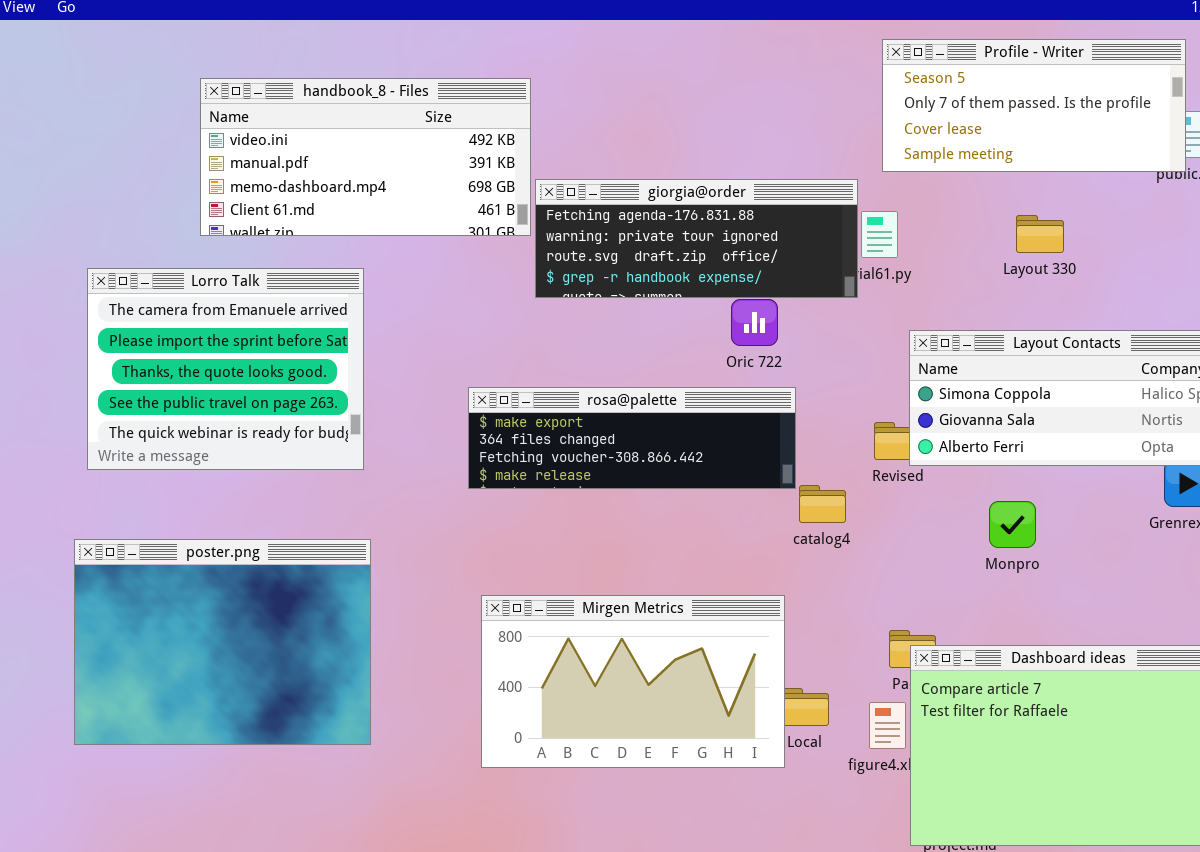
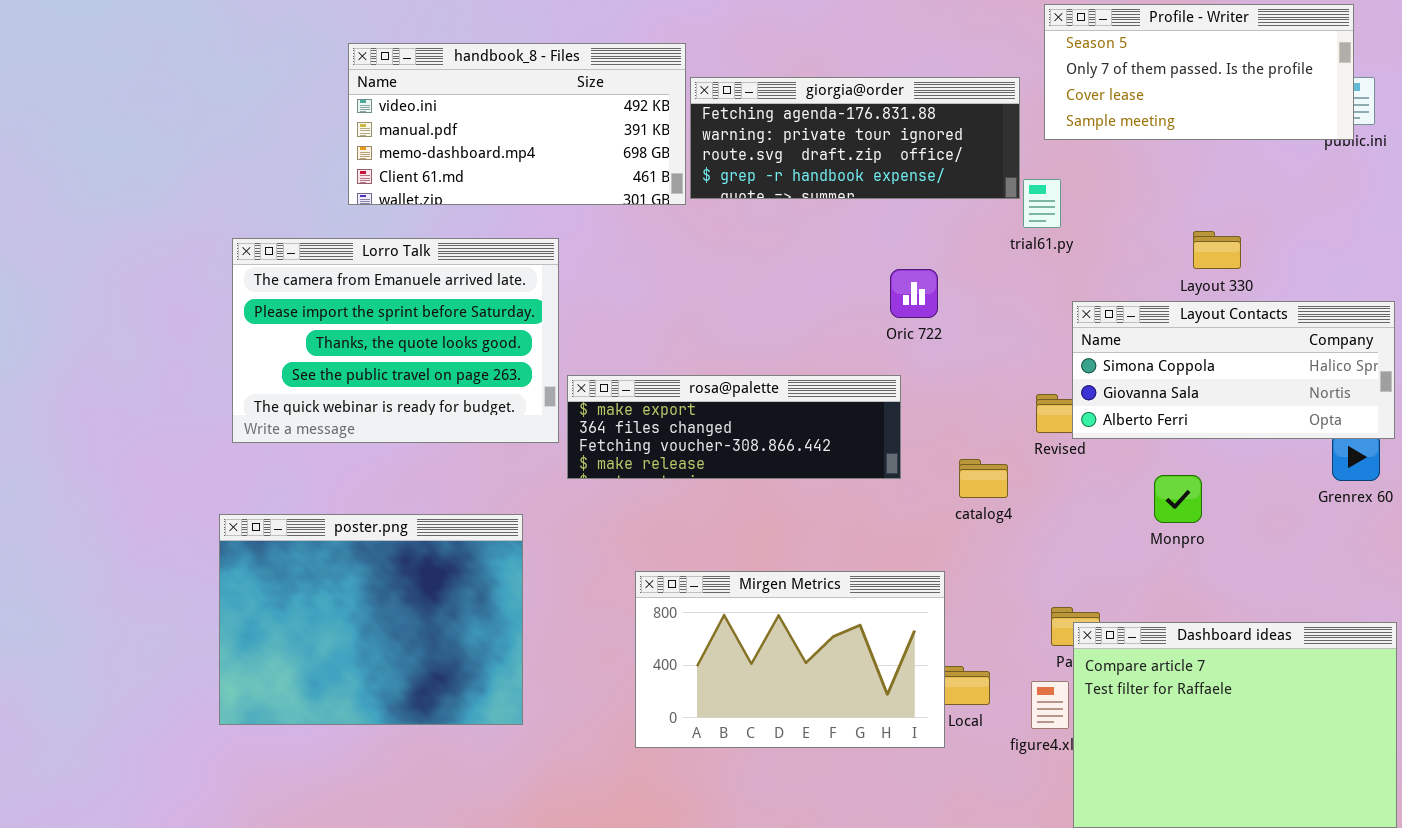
giorgia@order: [535,179,858,298] -> [690,77,1020,199], moved
Layout 330: [1016,215,1064,253] -> [1193,231,1241,269], moved
Lorro Talk: [87,268,364,470] -> [232,238,559,443], resized
rosa@palette: [468,387,796,489] -> [567,375,901,479], moved

